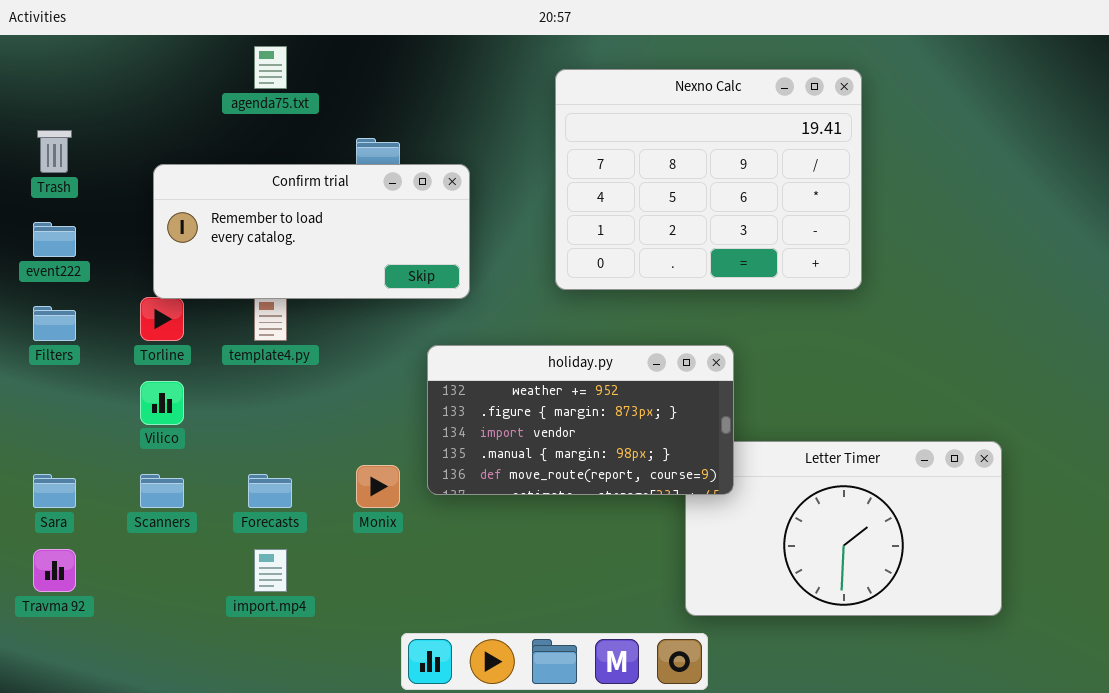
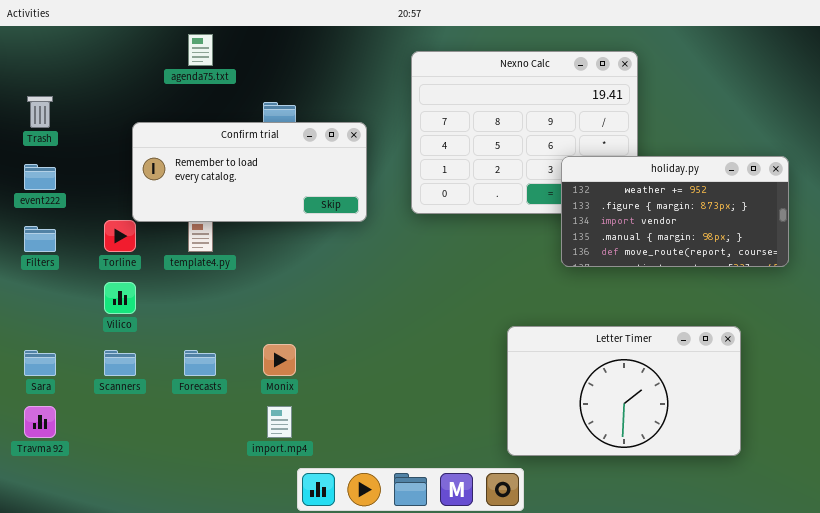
Confirm trial: [153,164,470,299] -> [132,122,367,222], moved
holiday.py: [427,345,734,495] -> [561,156,789,267], moved
import.mp4: [254,549,287,592] -> [267,406,292,438], moved

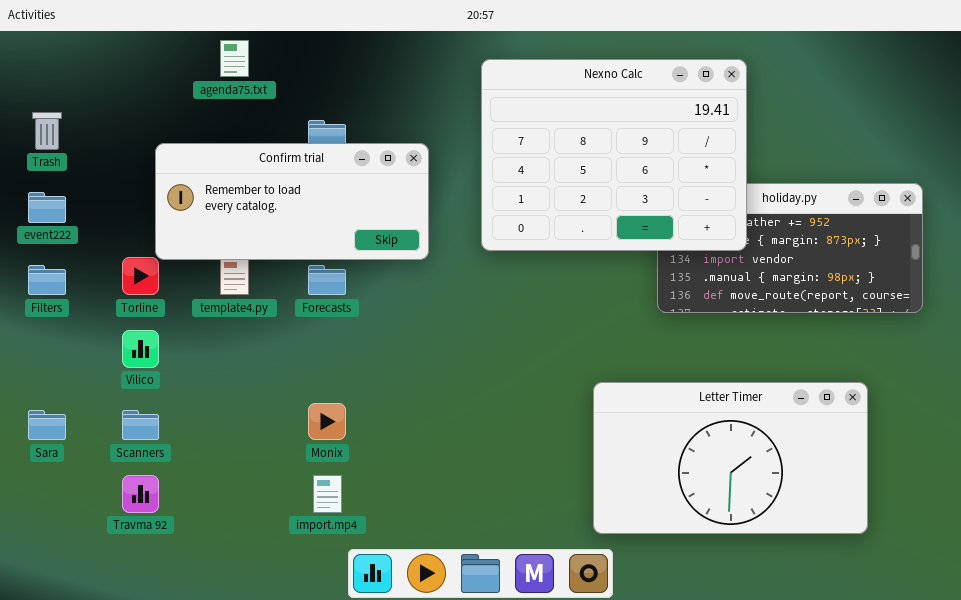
Nexno Calc: [411,51,638,214] -> [481,59,747,251], raised
Forecasts: [184,350,216,376] -> [308,265,346,295], moved
Travma 92: [24,406,56,438] -> [122,475,159,513], moved

